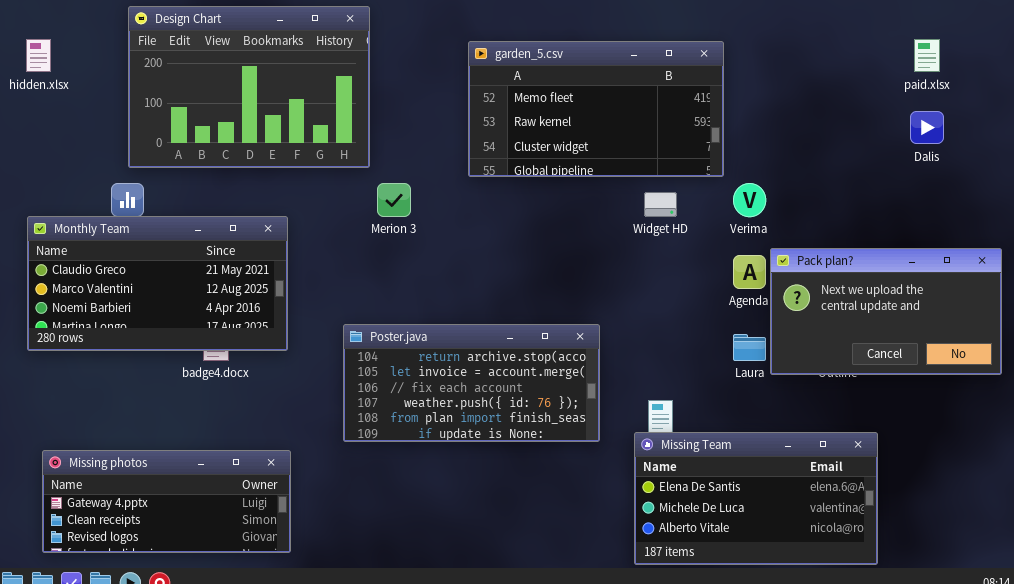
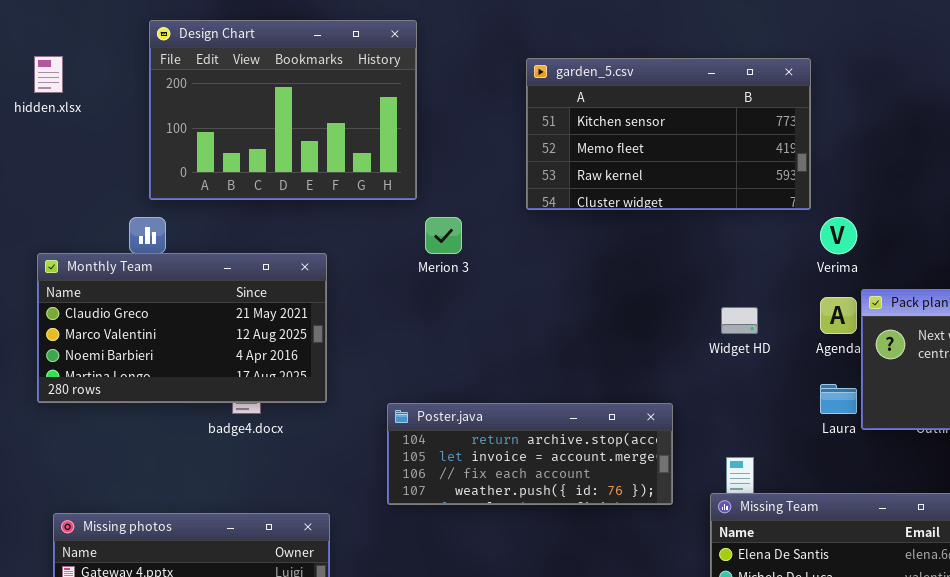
garden_5.csv: [468,41,724,177] -> [526,58,811,210], scrolled up 1 row
Widget HD: [644,192,677,217] -> [721,307,758,334], moved
Poster.java: [343,324,600,442] -> [387,403,673,505], resized

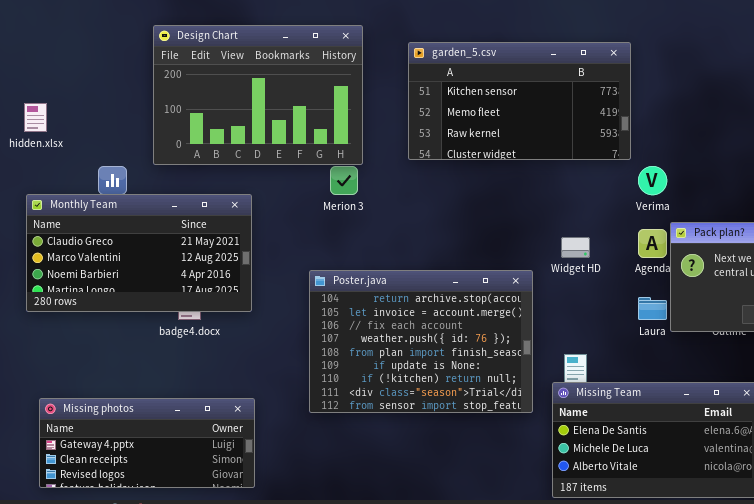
Design Chart: [149,20,417,200] -> [153,25,363,165], moved
hidden.xlsx: [34,56,63,93] -> [24,103,47,132], moved
Poster.java: [387,403,673,505] -> [309,270,533,413], moved, resized

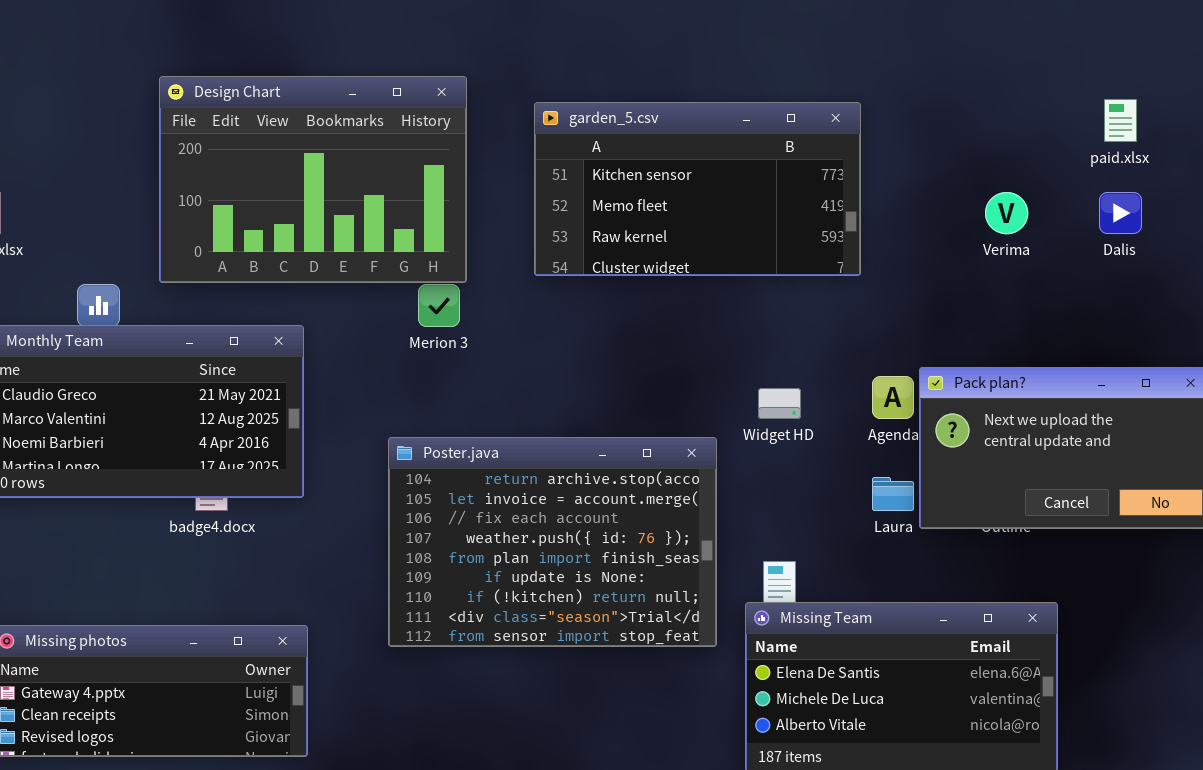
Verima: [638,166,667,195] -> [985,192,1028,234], moved

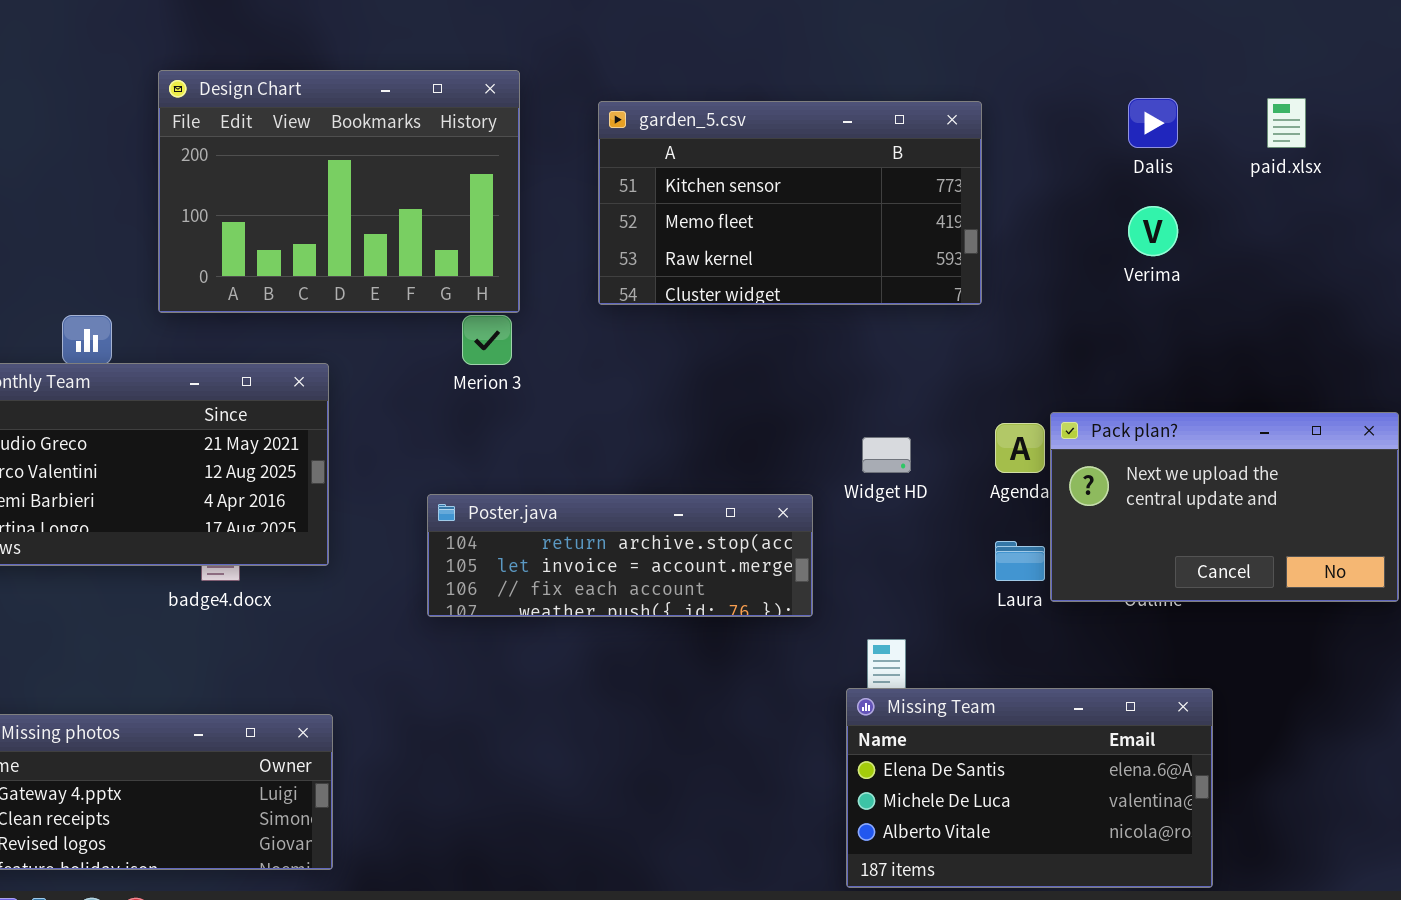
Dalis: [1099,192,1142,234] -> [1128,98,1178,148], moved
Poster.java: [388,437,717,647] -> [427,494,813,617], resized

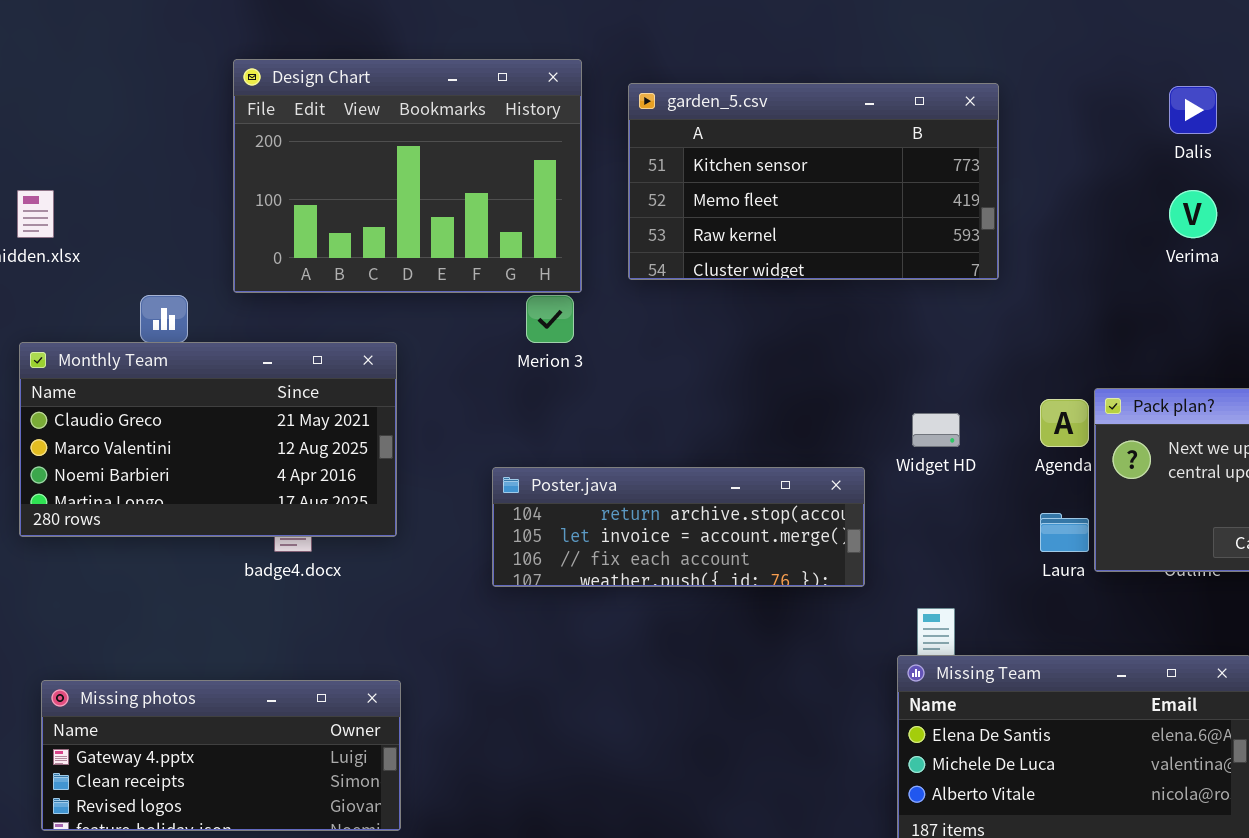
garden_5.csv: [598,101,982,305] -> [628,83,999,280], moved

